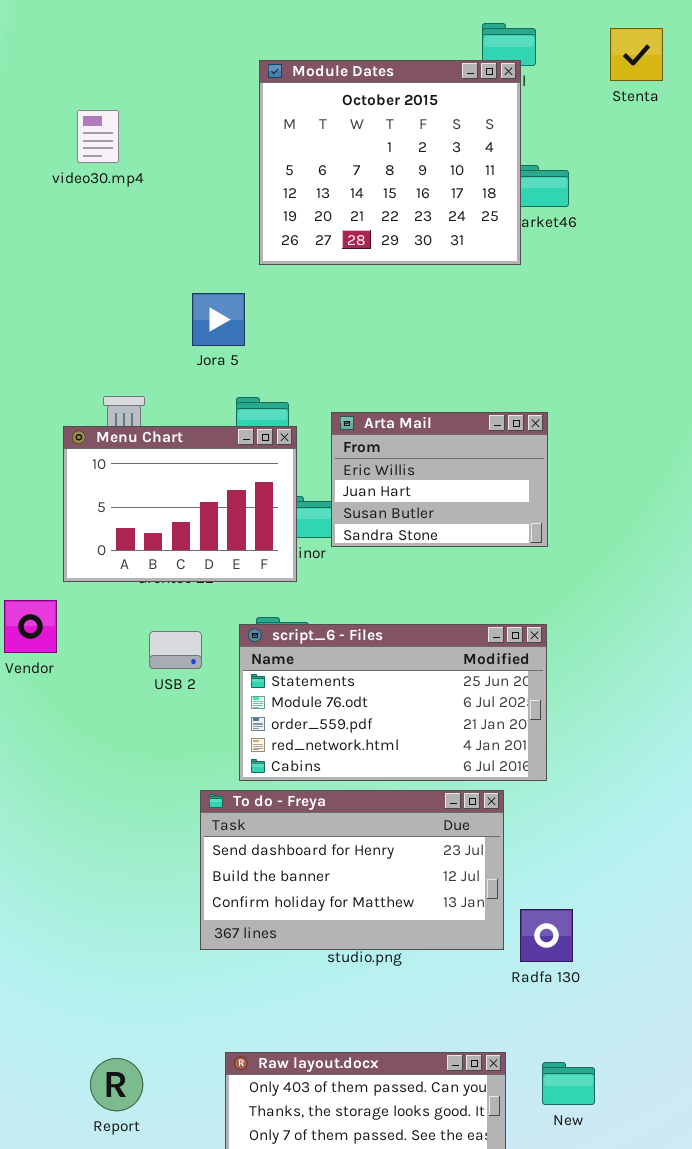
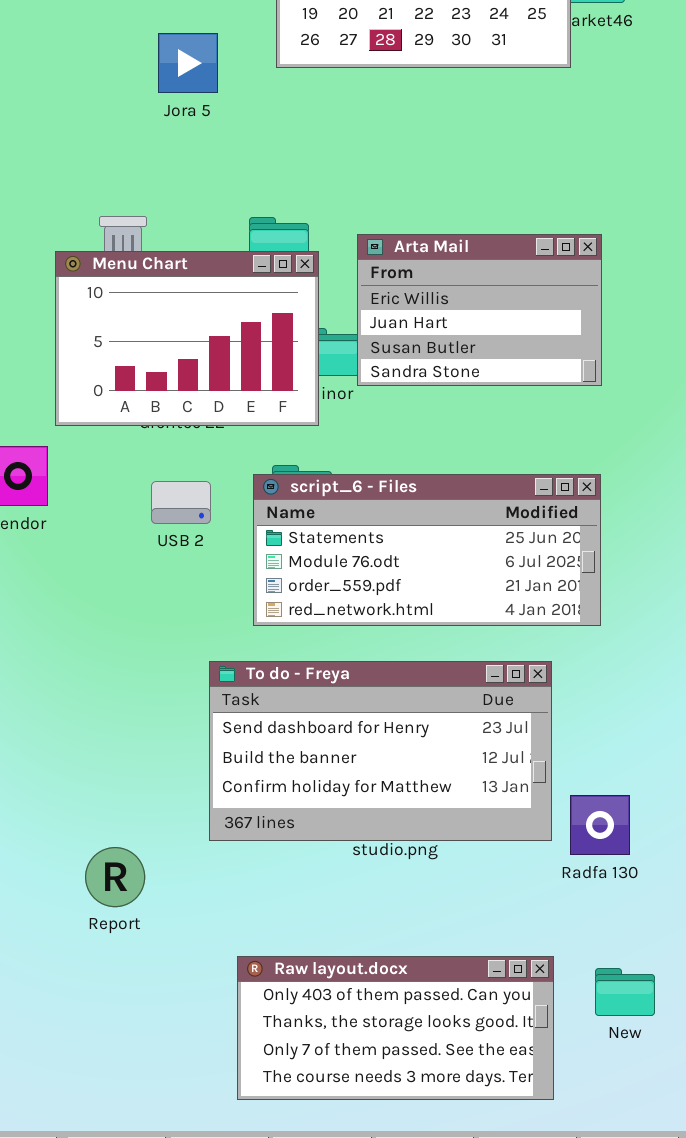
Jora 5: [192,293,245,346] -> [158,33,218,93], moved
script_6 - Files: [239,624,547,781] -> [253,474,601,626], resized
Report: [90,1058,143,1111] -> [85,847,145,907], moved

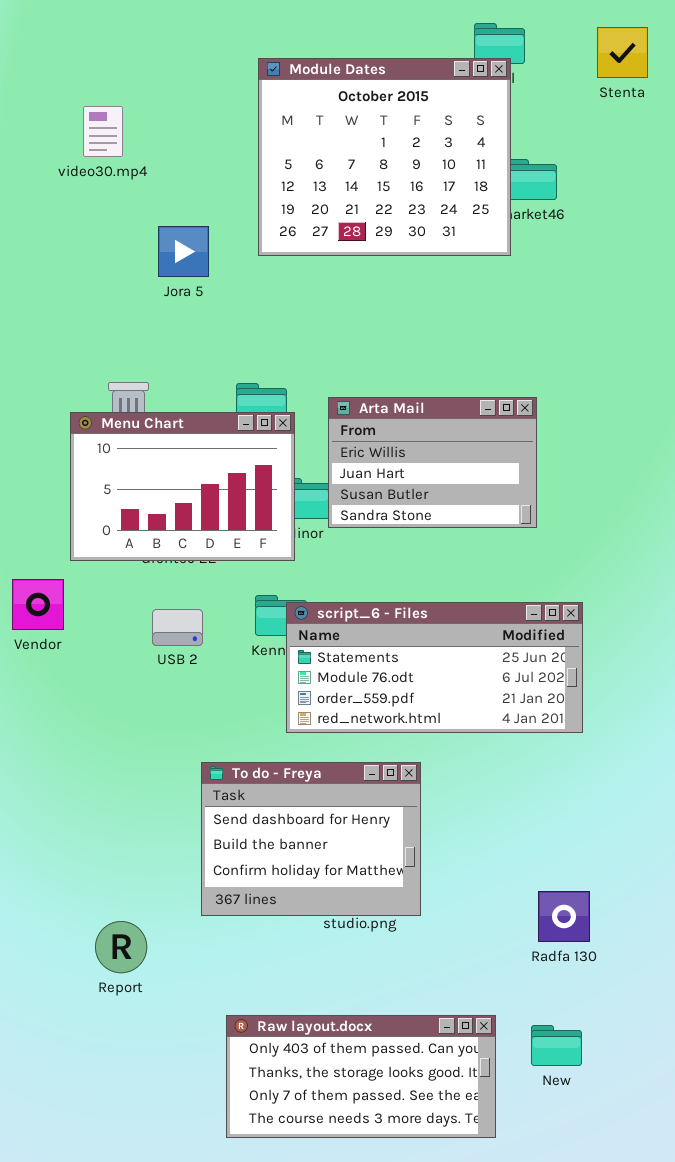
script_6 - Files: [253,474,601,626] -> [286,602,583,733], moved
To do - Freya: [209,661,552,841] -> [201,762,421,916], resized
Radfa 130: [570,795,630,855] -> [538,891,590,942], moved

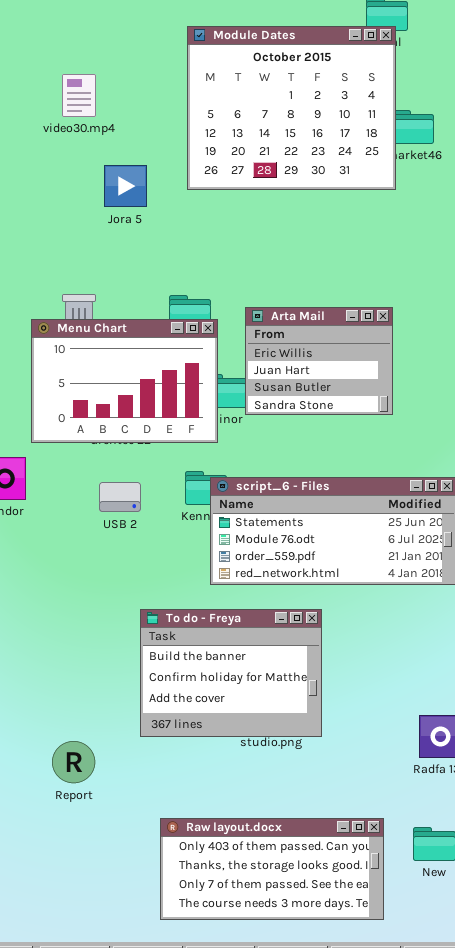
video30.mp4: [83,106,123,157] -> [62,74,96,117], moved
Arta Mail: [328,397,537,528] -> [245,307,393,415], resized
To do - Freya: [201,762,421,916] -> [140,609,322,737], scrolled down 1 row

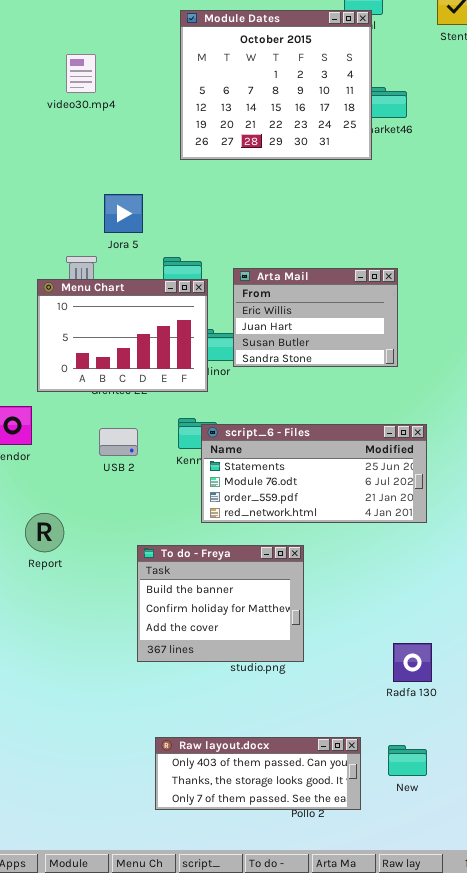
Jora 5: [104,165,147,207] -> [104,194,143,233], moved
Arta Mail: [245,307,393,415] -> [233,268,398,367], resized
Report: [52,741,95,783] -> [25,513,64,552], moved
Raw layout.docx: [160,818,384,920] -> [155,737,361,810], resized

